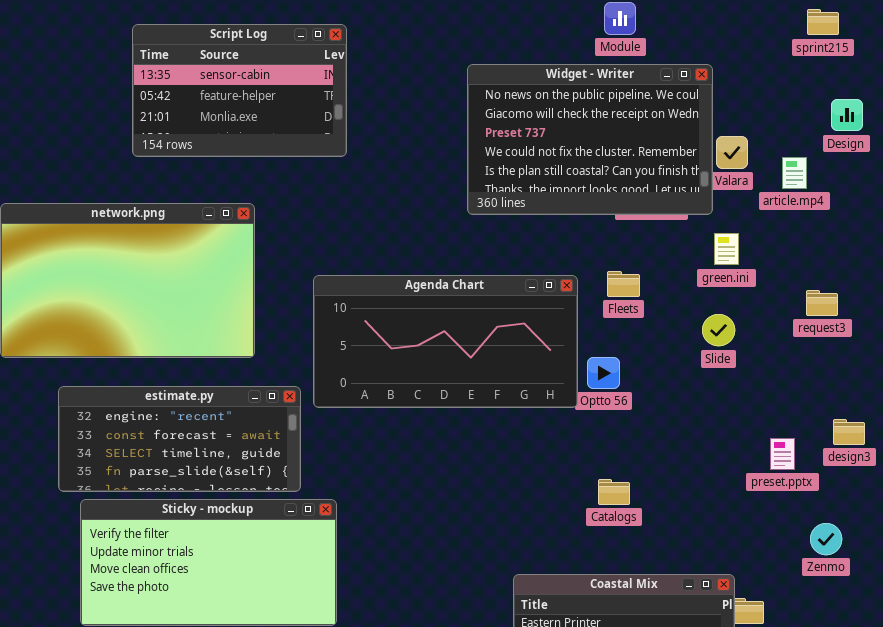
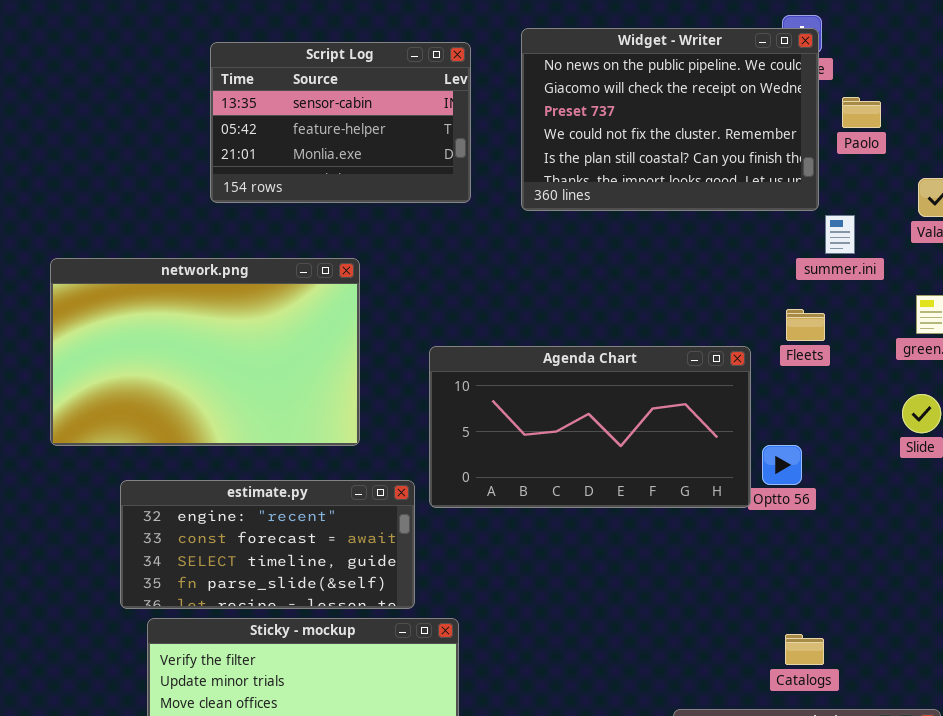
Widget - Writer: [467,64,713,215] -> [521,28,819,211], moved
Fleets: [607,271,640,297] -> [786,309,825,341], moved
Catalogs: [598,479,630,505] -> [785,634,824,665], moved

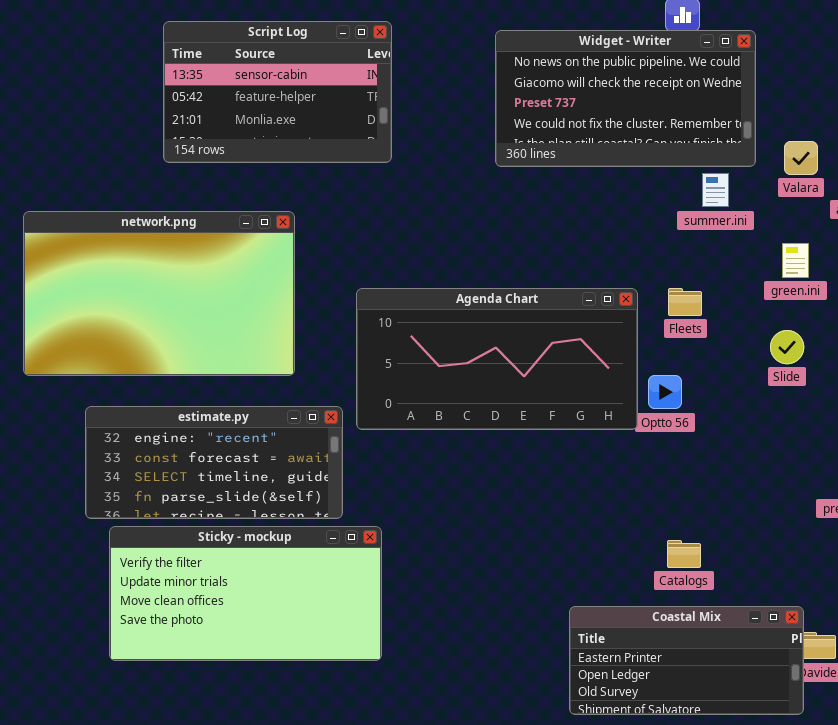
Widget - Writer: [521,28,819,211] -> [495,30,756,167], moved, resized
Fleets: [786,309,825,341] -> [668,288,702,316], moved

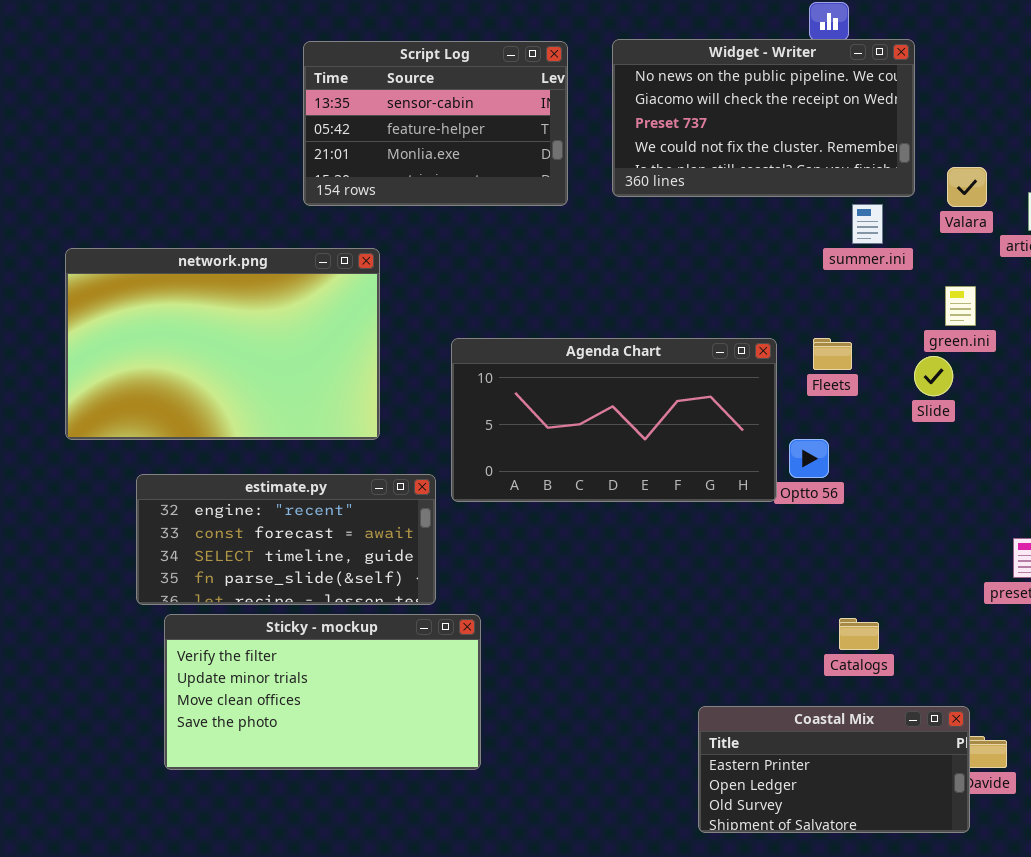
Script Log: [163,21,392,163] -> [303,41,568,206], moved
Slide: [770,330,804,364] -> [914,356,953,396], moved
Catalogs: [667,540,701,568] -> [839,618,879,650], moved

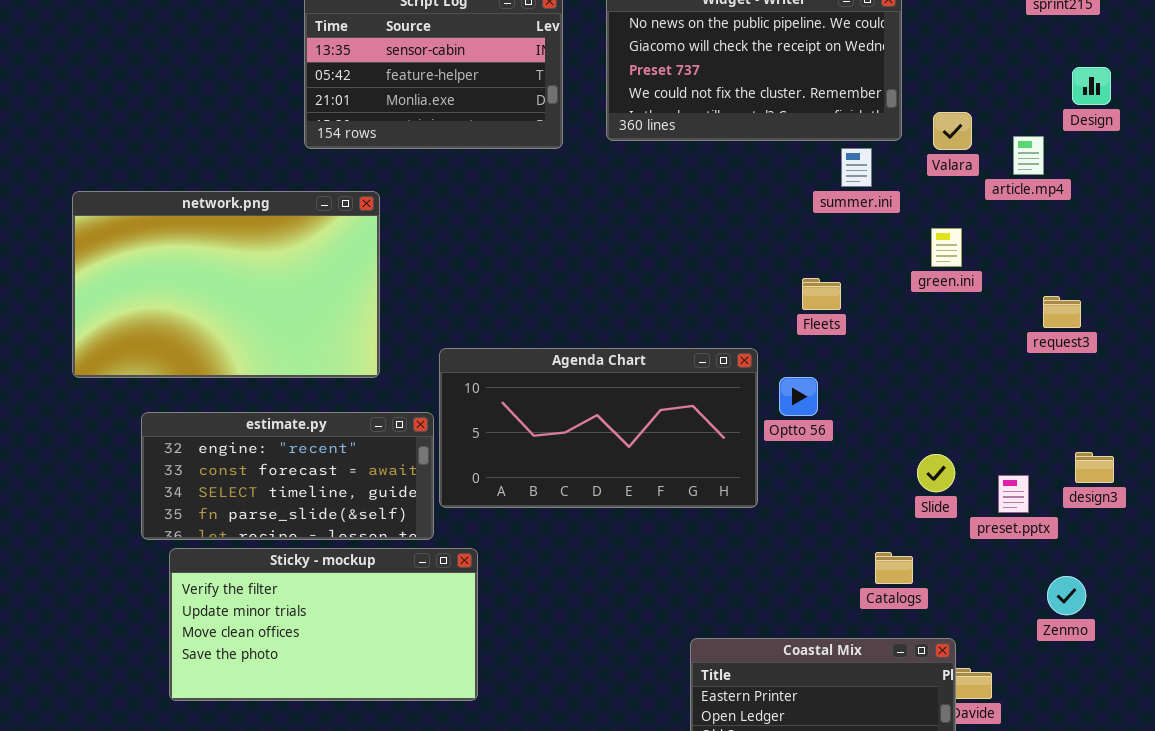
Agenda Chart: [451,338,777,502] -> [439,348,758,508], moved
Slide: [914,356,953,396] -> [917,454,955,492], moved
Catalogs: [839,618,879,650] -> [875,552,913,584], moved

